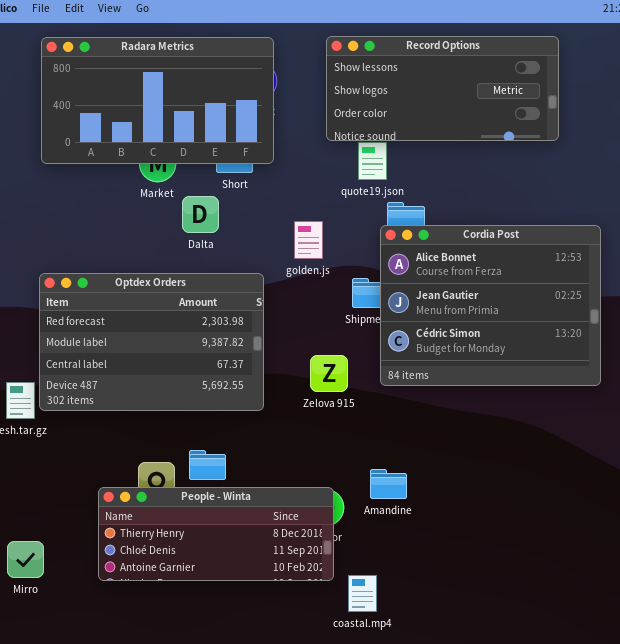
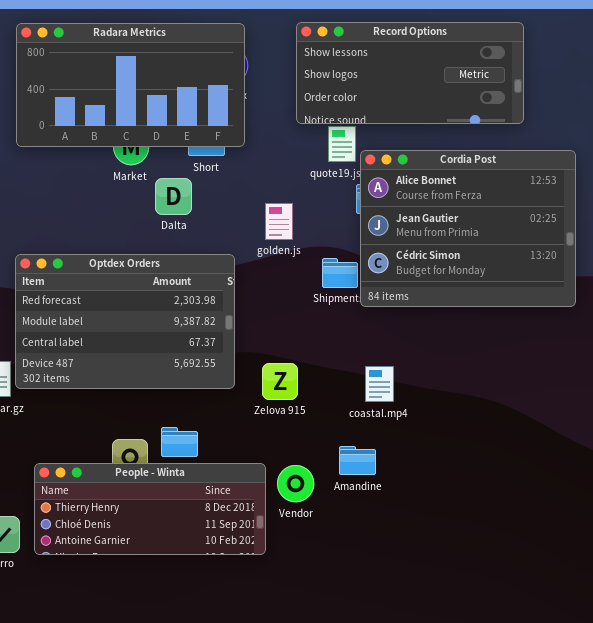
Cordia Post: [380,225,601,386] -> [360,150,576,307], moved
Zelova 915: [310,355,348,392] -> [262,363,298,400], moved
People - Winta: [98,487,334,581] -> [34,463,266,555], moved
coastal.mp4: [348,575,377,612] -> [365,366,394,402], moved

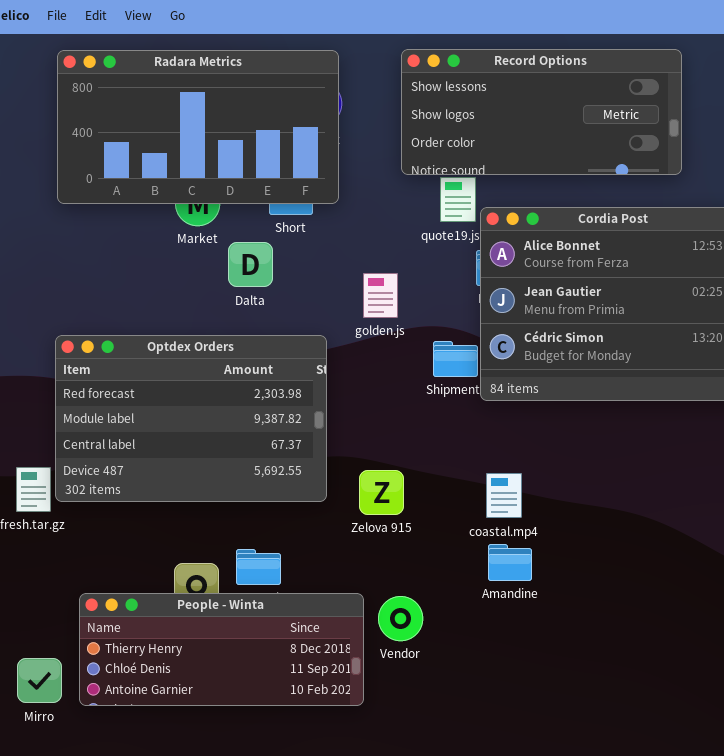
Amandine: [339,446,376,475] -> [488,544,532,581], moved

